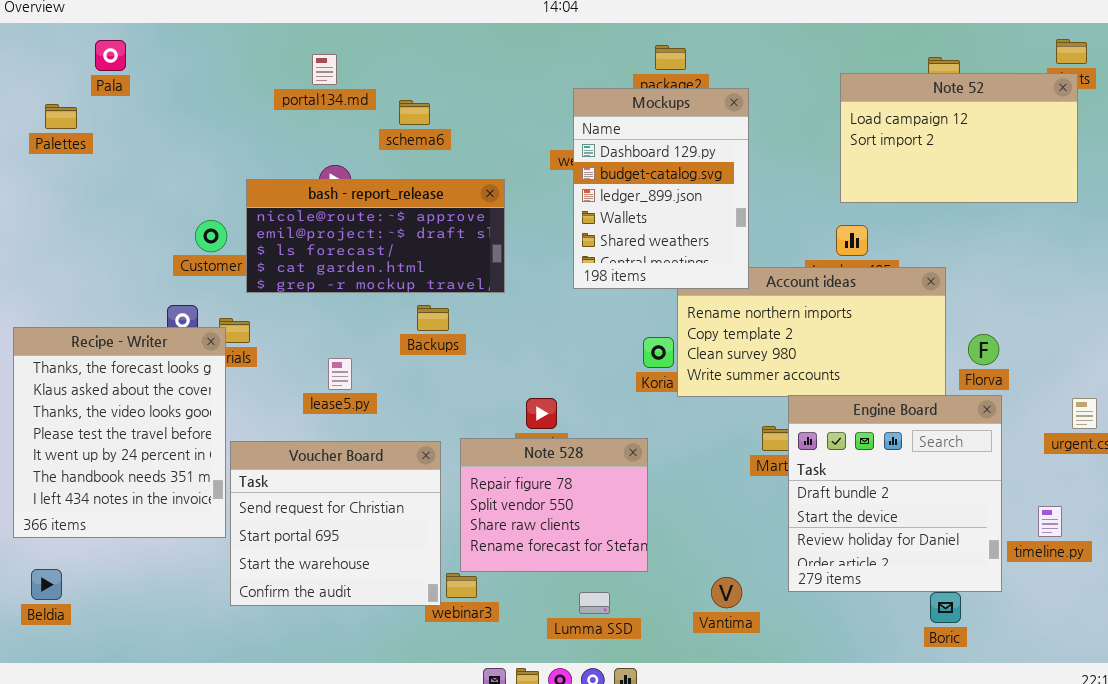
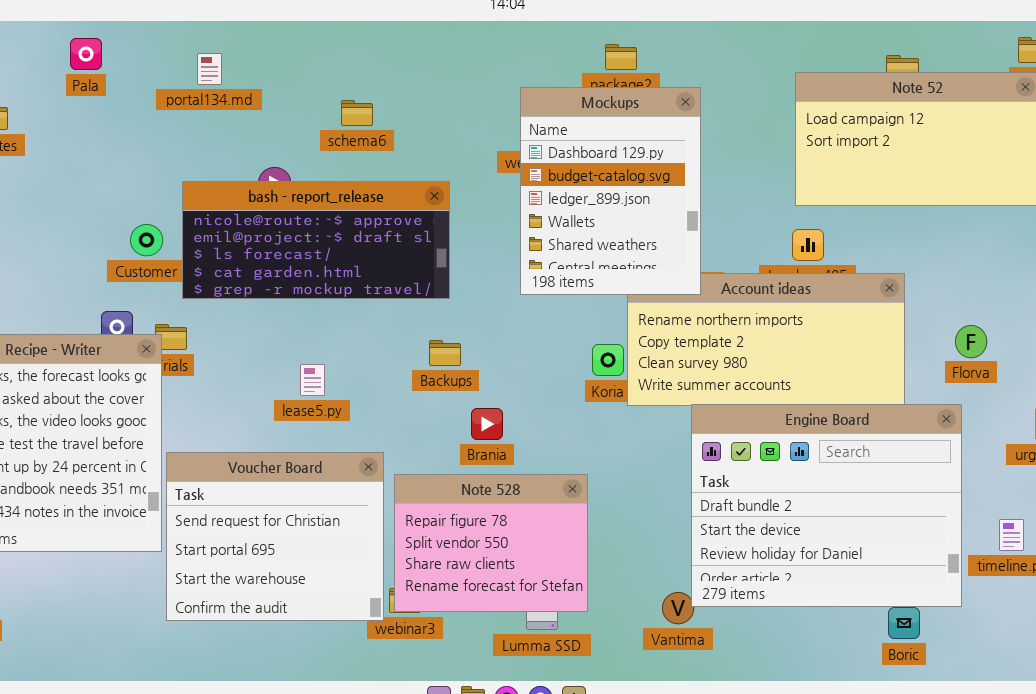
Pala: [95,40,126,71] -> [70,38,102,70], moved
portal134.md: [312,54,337,85] -> [197,53,222,85], moved
Backups: [417,305,449,331] -> [429,340,461,366], moved
Florva: [968,334,999,365] -> [955,325,987,358], moved
lease5.py: [328,358,352,390] -> [300,364,325,396], moved
Engine Board: [788,395,1002,592] -> [691,404,962,607], resized
Note 528: [460,438,648,572] -> [394,474,588,612], moved

